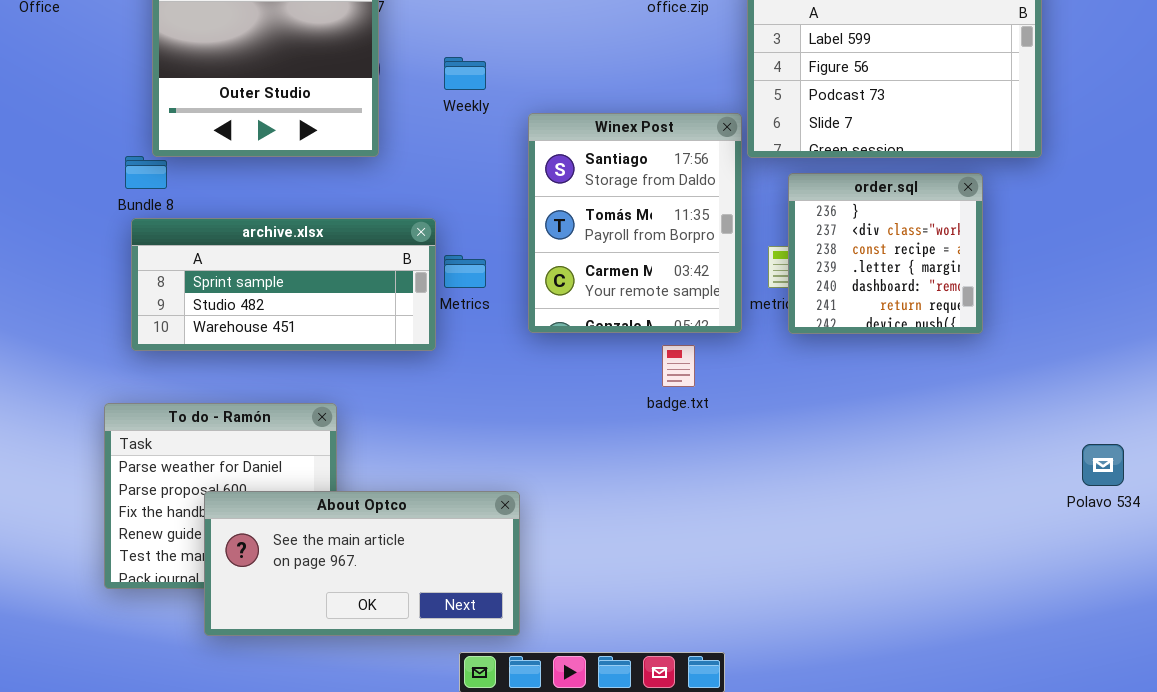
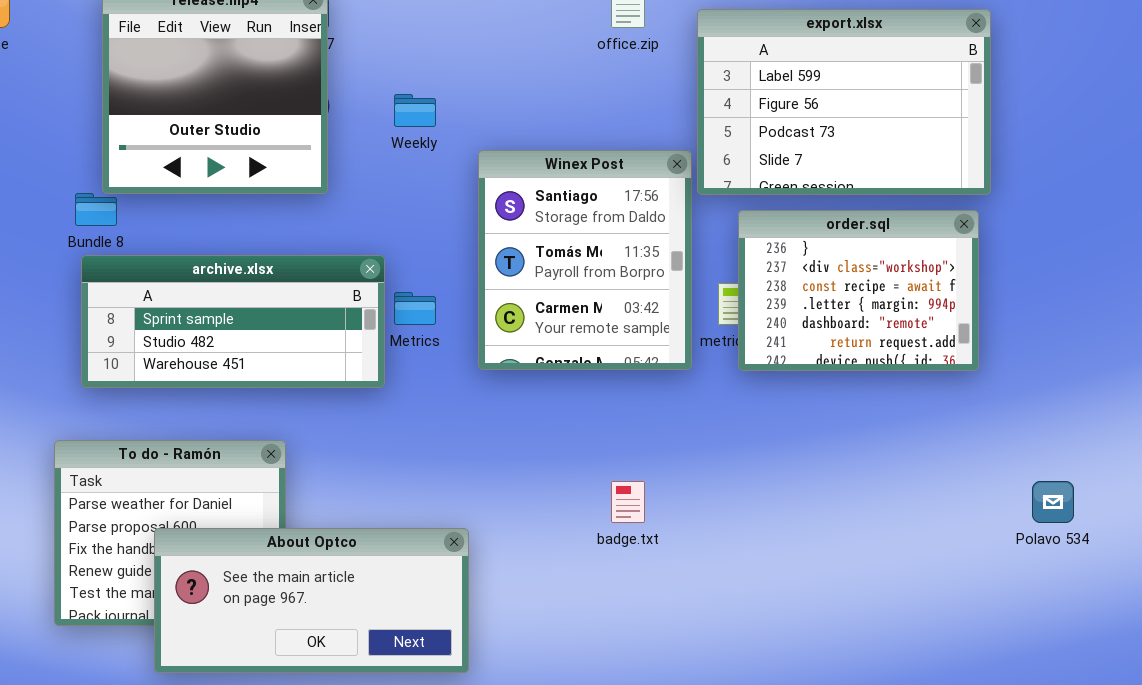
order.sql: [788,173,983,334] -> [738,210,979,371], resized
badge.txt: [662,345,695,387] -> [611,481,645,523], moved

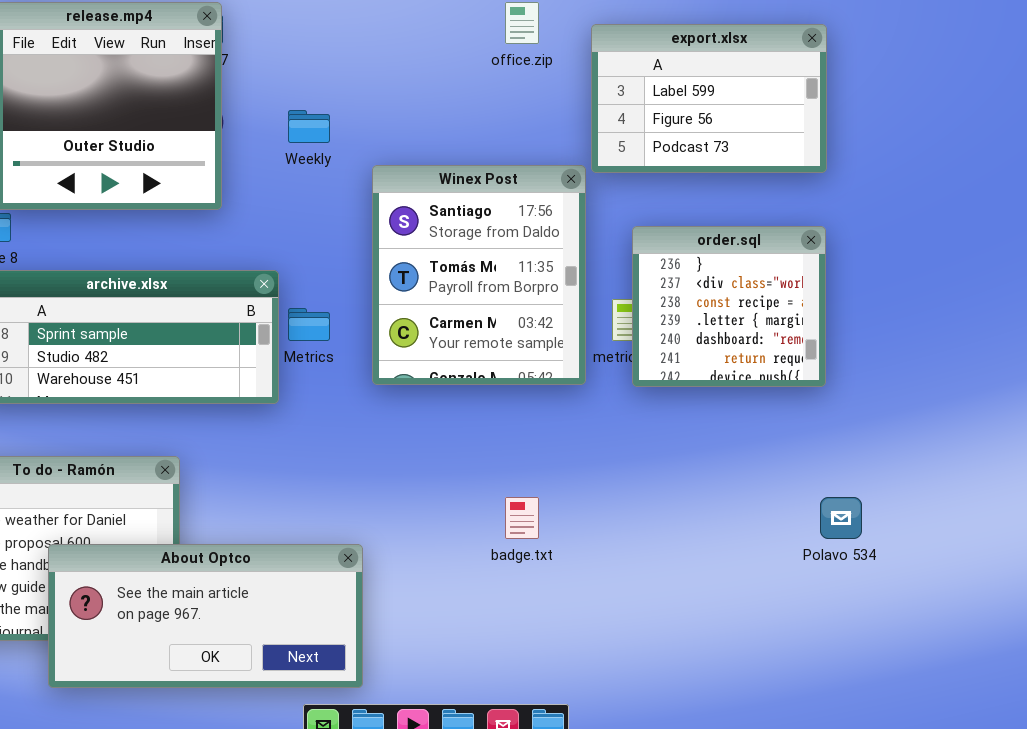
export.xlsx: [697,9,991,195] -> [591,24,827,173], resized
order.sql: [738,210,979,371] -> [632,226,826,387], resized
Polavo 534: [1032,481,1074,523] -> [820,497,862,539], moved

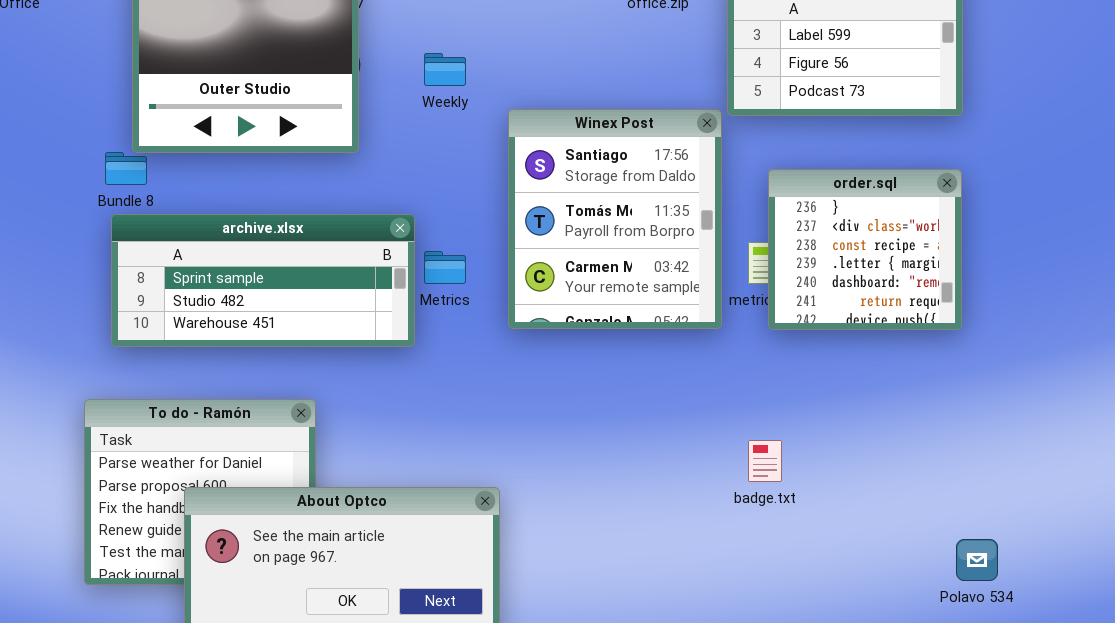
badge.txt: [505,497,539,539] -> [748,440,782,482], moved
Polavo 534: [820,497,862,539] -> [956,539,998,581], moved

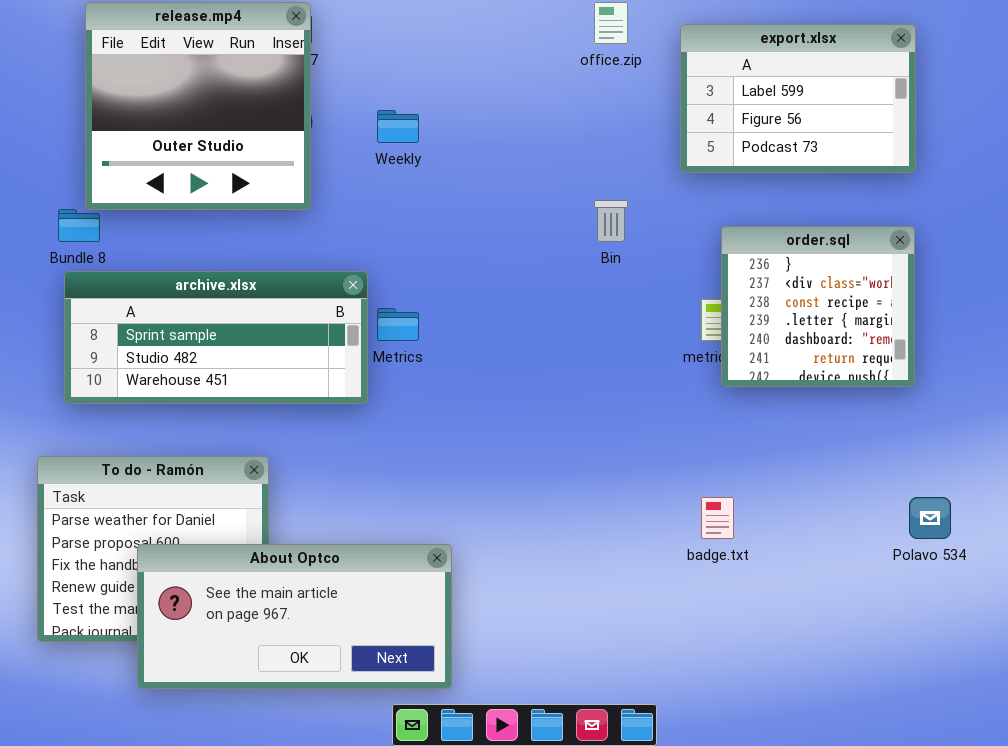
Winex Post: [508,109,722,329] -> none, closed
Polavo 534: [956,539,998,581] -> [909,497,951,539], moved

